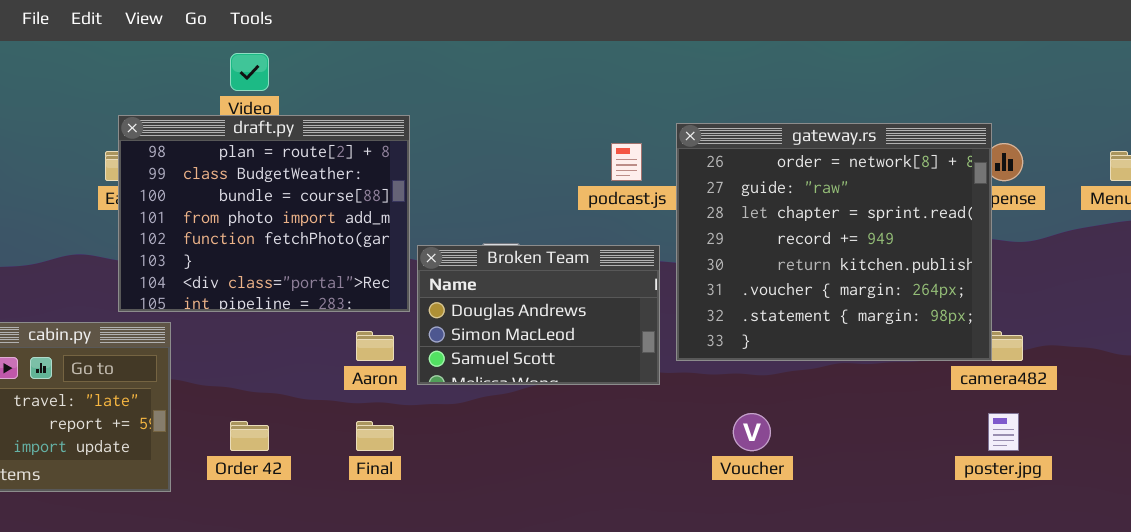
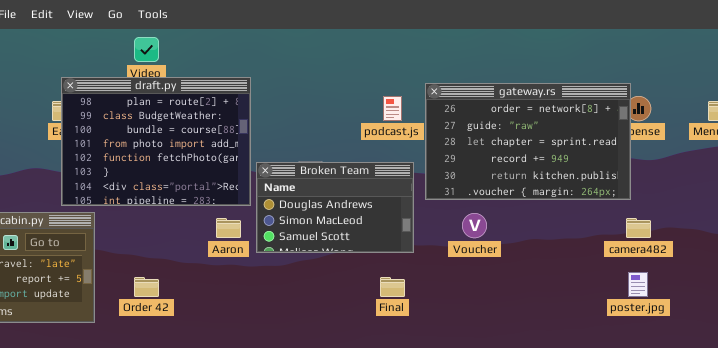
gateway.rs: [676,123,992,361] -> [425,83,631,200], resized
Voucher: [733,413,771,451] -> [462,213,487,238], moved
Final: [356,421,394,451] -> [380,277,405,297], moved

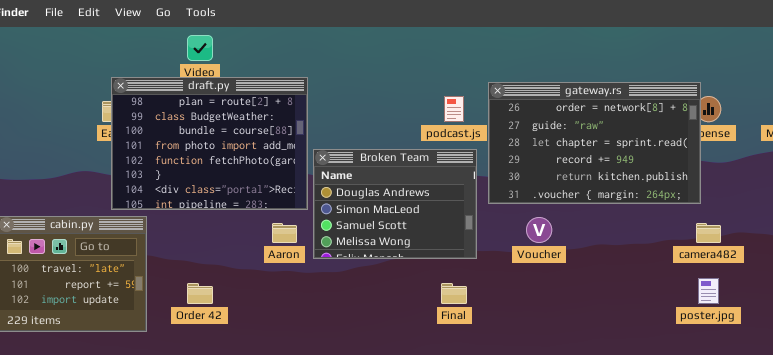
Broken Team: [256,162,414,253] -> [313,149,477,259], resized

